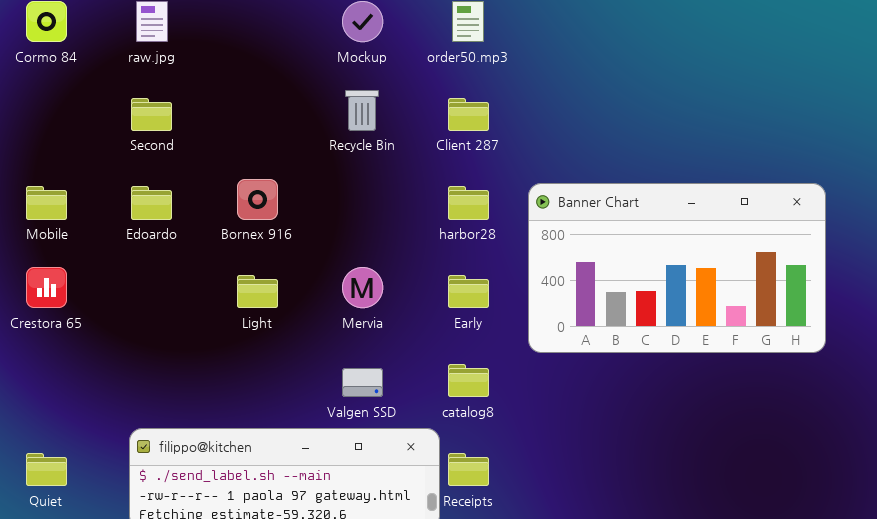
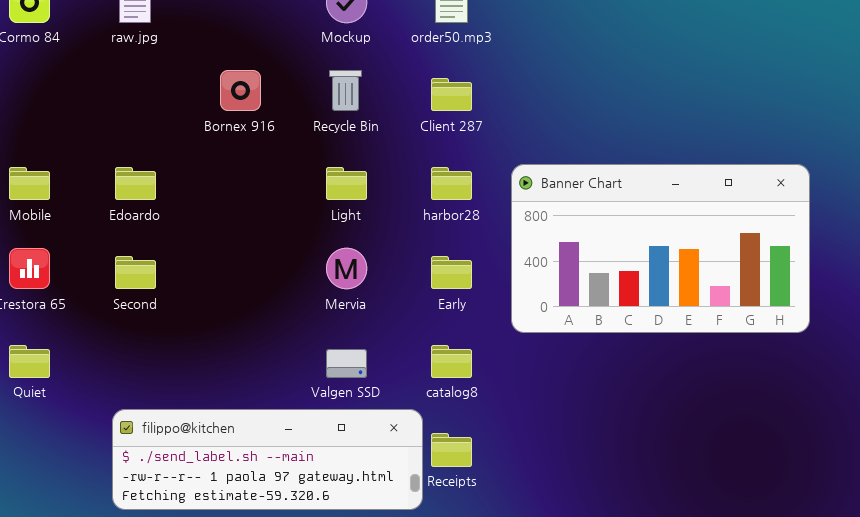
Second: [131,98,172,131] -> [115,256,156,289], moved
Bornex 916: [237,179,278,220] -> [220,70,261,111], moved
Light: [237,275,278,308] -> [326,167,367,200], moved
Quiet: [26,453,67,486] -> [9,345,50,378], moved

